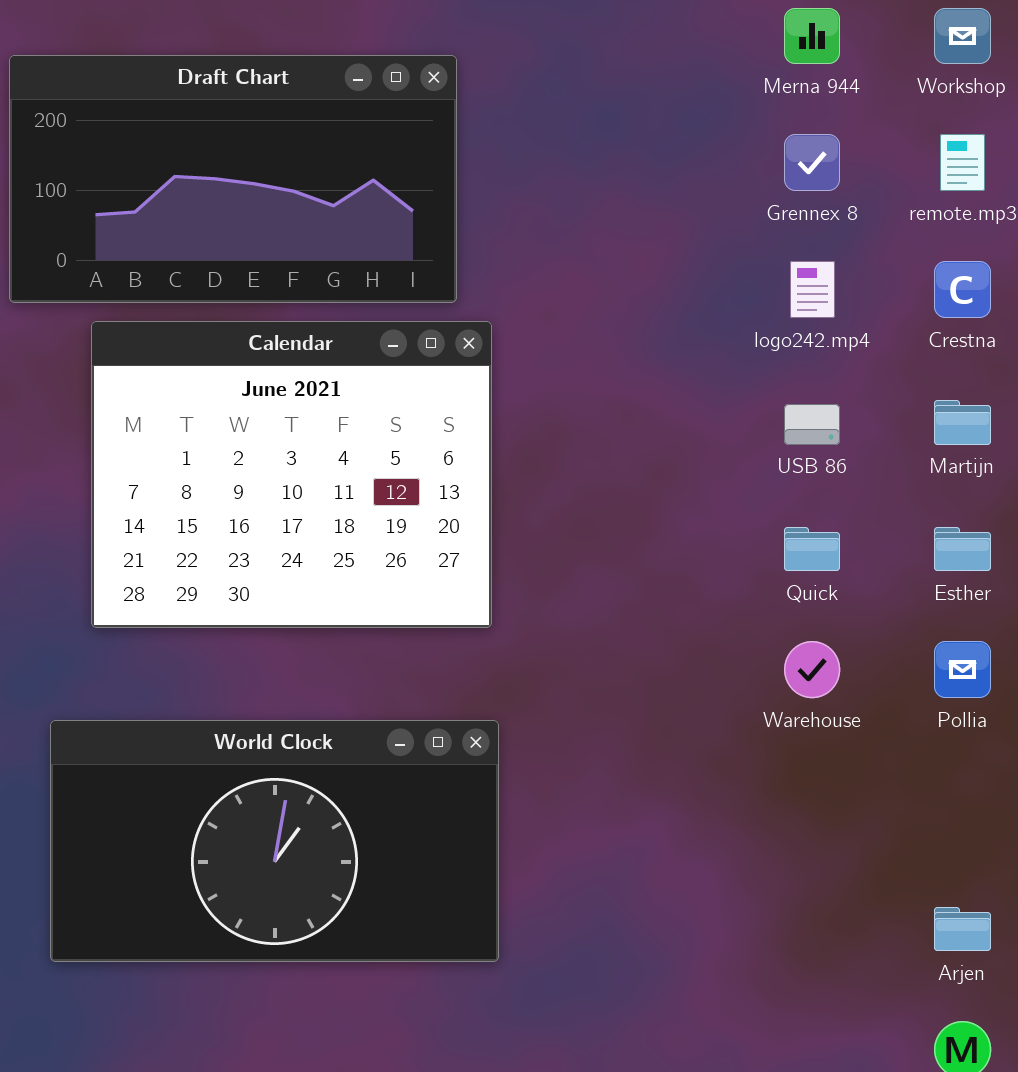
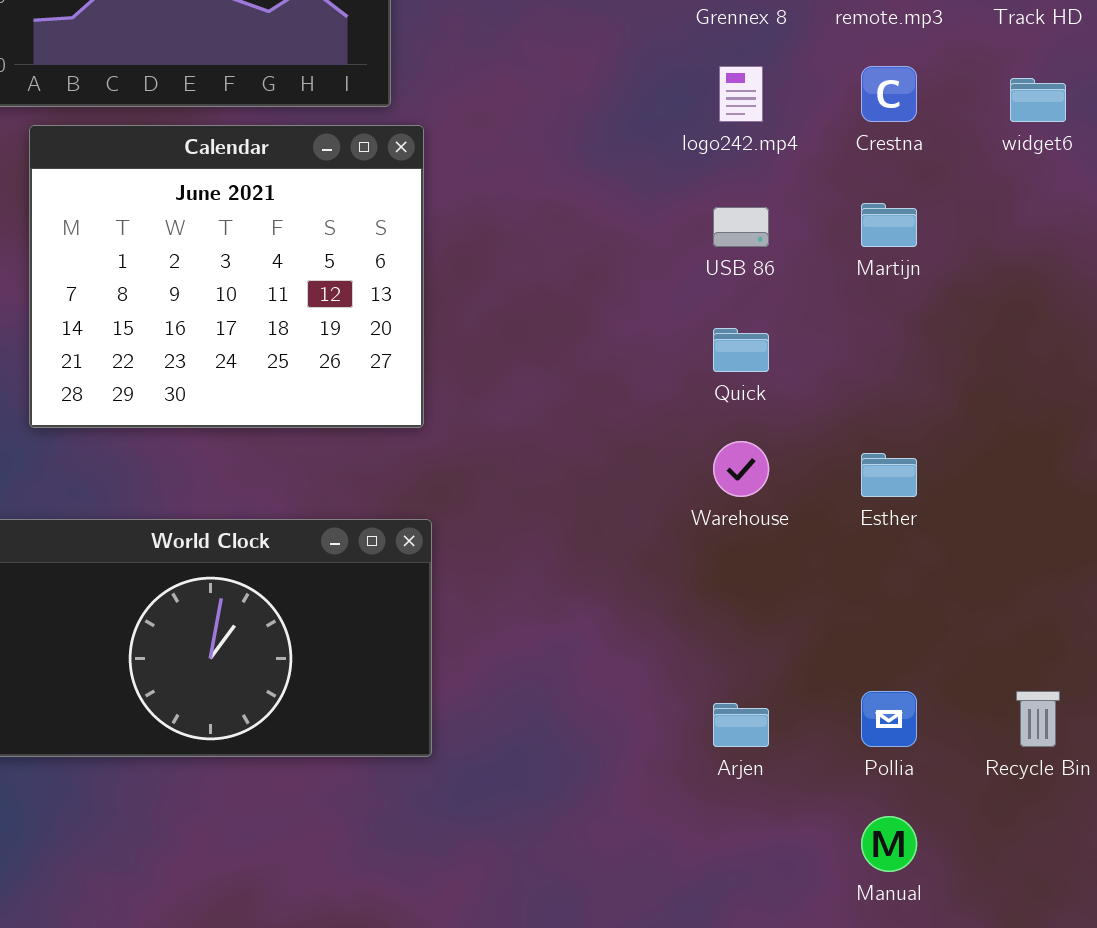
Esther: [934,527,991,571] -> [861,453,917,497], moved
Pollia: [934,641,991,698] -> [861,691,917,747], moved
Arjen: [934,907,991,951] -> [713,703,769,747], moved

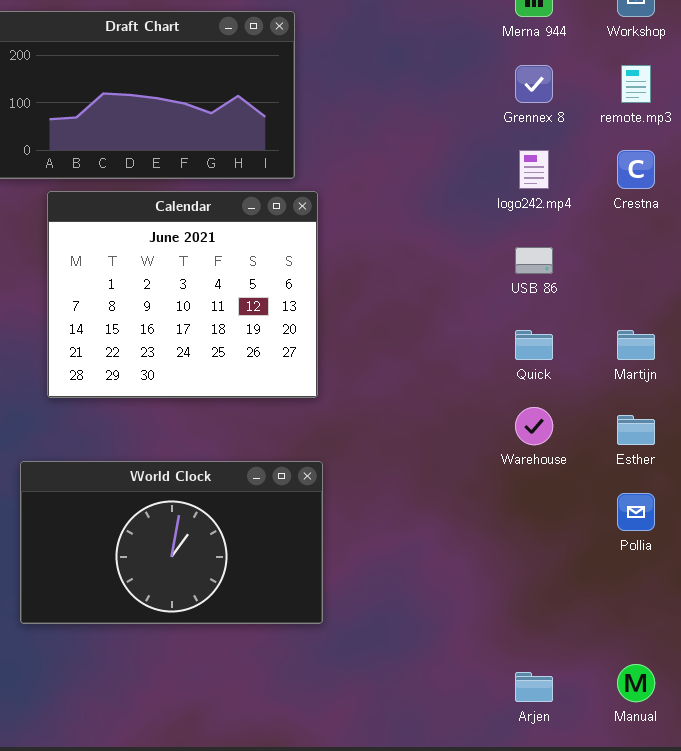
Martijn: [861,203,917,247] -> [617,330,655,360], moved
Pollia: [861,691,917,747] -> [617,493,655,531], moved
Arjen: [713,703,769,747] -> [515,672,553,702], moved

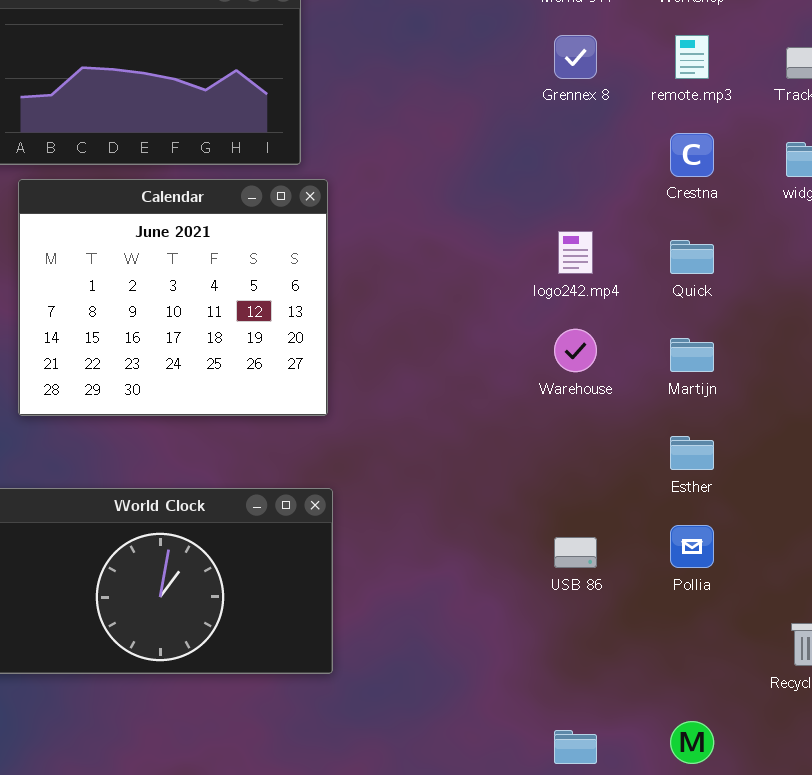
logo242.mp4: [519,150,549,189] -> [558,231,593,274], moved
USB 86: [515,247,553,274] -> [554,537,597,568], moved
Quick: [515,330,553,360] -> [670,240,714,274], moved
Warehouse: [515,407,553,445] -> [554,329,597,372], moved

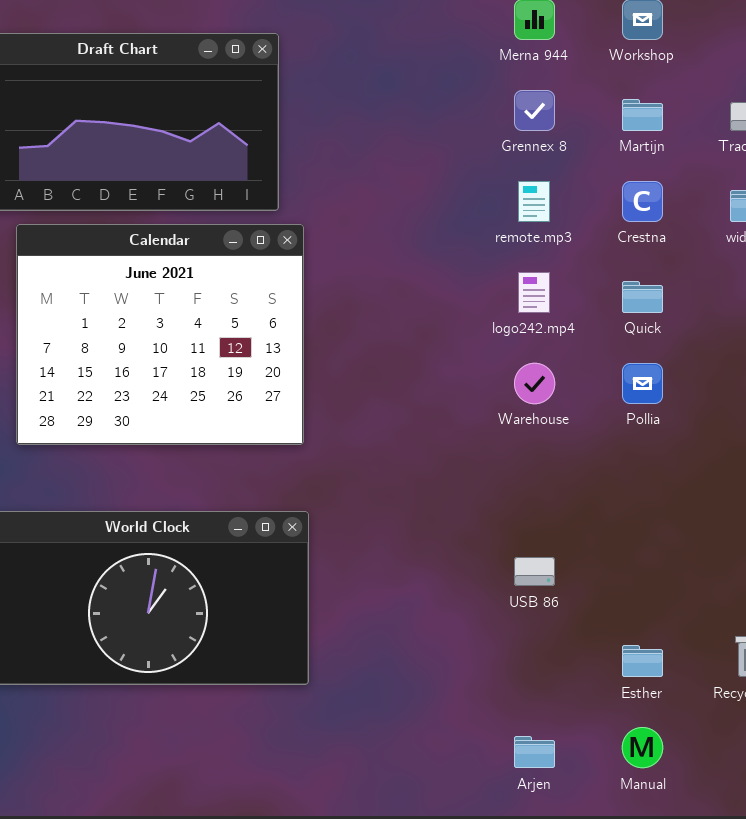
remote.mp3: [675,35,709,79] -> [518,181,550,222], moved
Martijn: [670,338,714,372] -> [622,99,663,131], moved
Esther: [670,436,714,470] -> [622,645,663,677], moved
Pollia: [670,525,714,568] -> [622,363,663,404], moved

